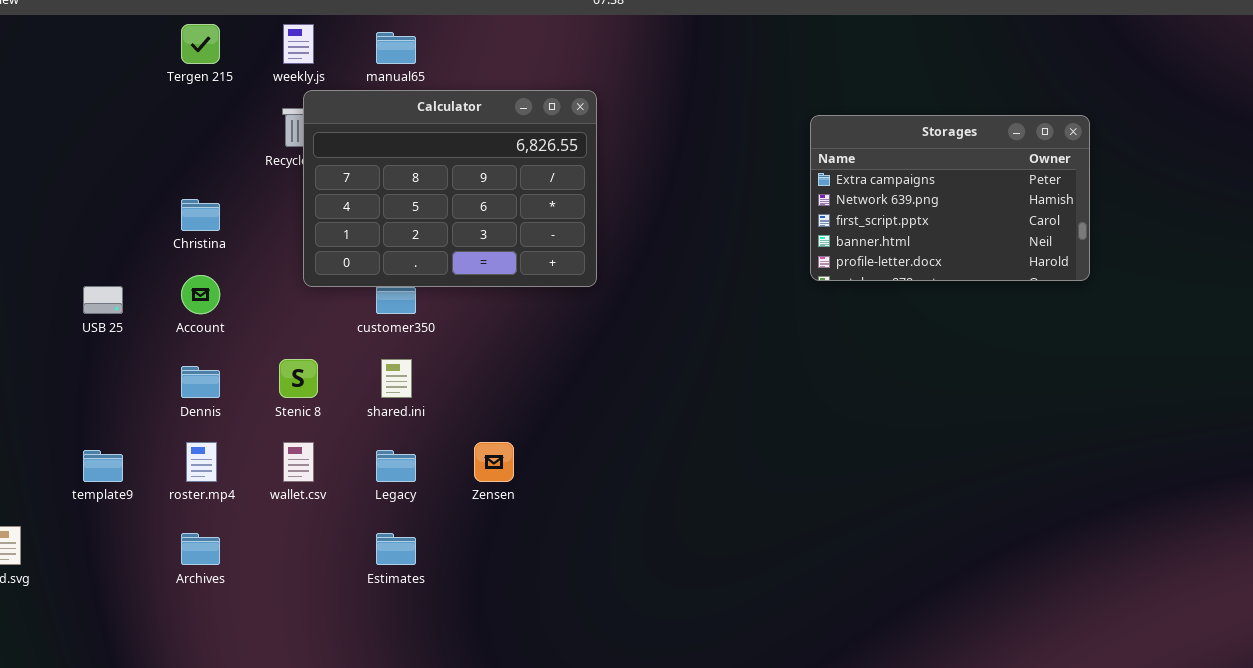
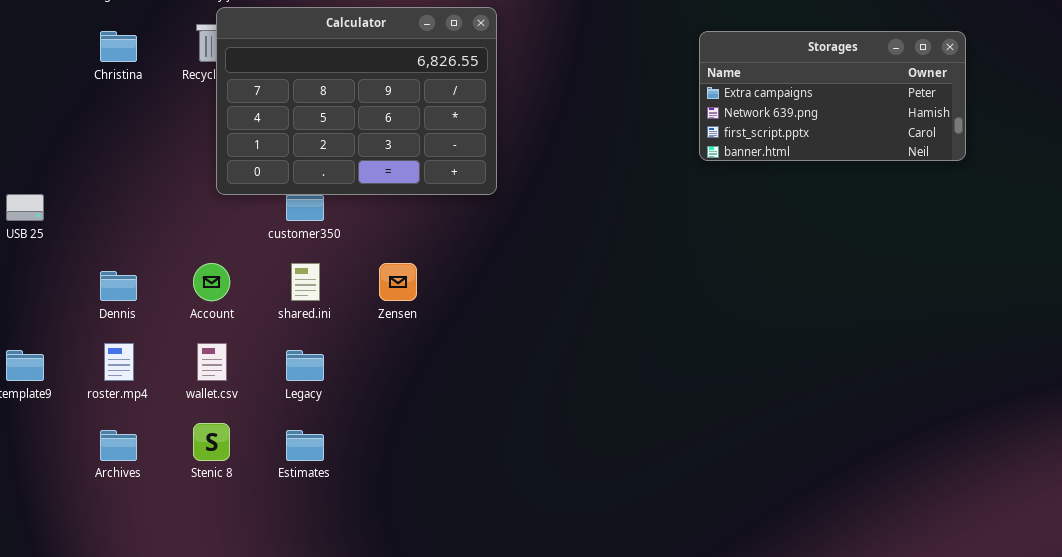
Storages: [810,115,1090,281] -> [699,31,966,161], resized
Christina: [181,199,220,231] -> [100,31,137,62], moved
Account: [181,275,220,314] -> [193,263,230,301], moved
Stenic 8: [279,359,318,398] -> [193,423,230,461], moved
Zensen: [474,442,514,482] -> [379,263,417,301], moved

